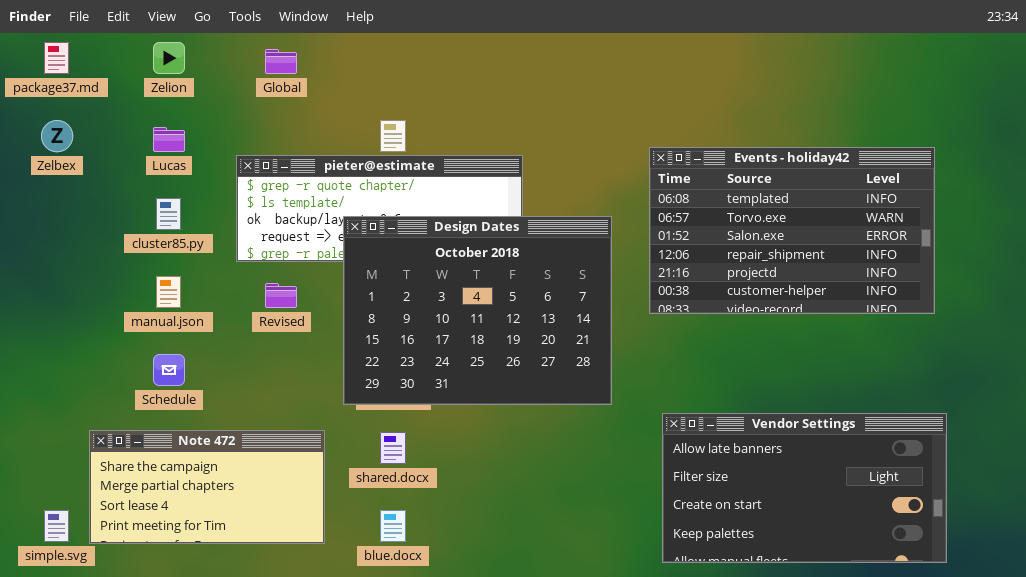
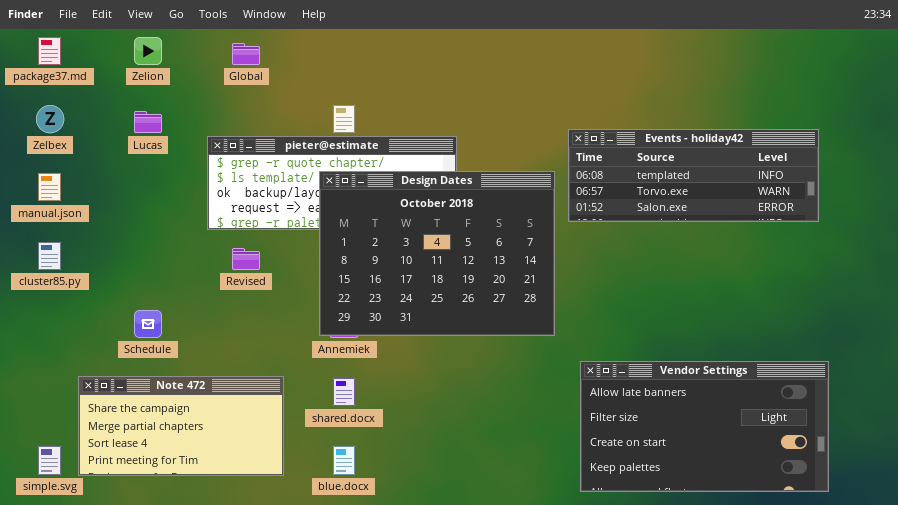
Events - holiday42: [649,147,935,314] -> [568,129,819,222], resized
cluster85.py: [156,198,181,230] -> [38,242,61,270], moved
Design Dates: [343,216,612,405] -> [319,171,555,336], moved
manual.json: [156,276,181,308] -> [38,173,61,201], moved

